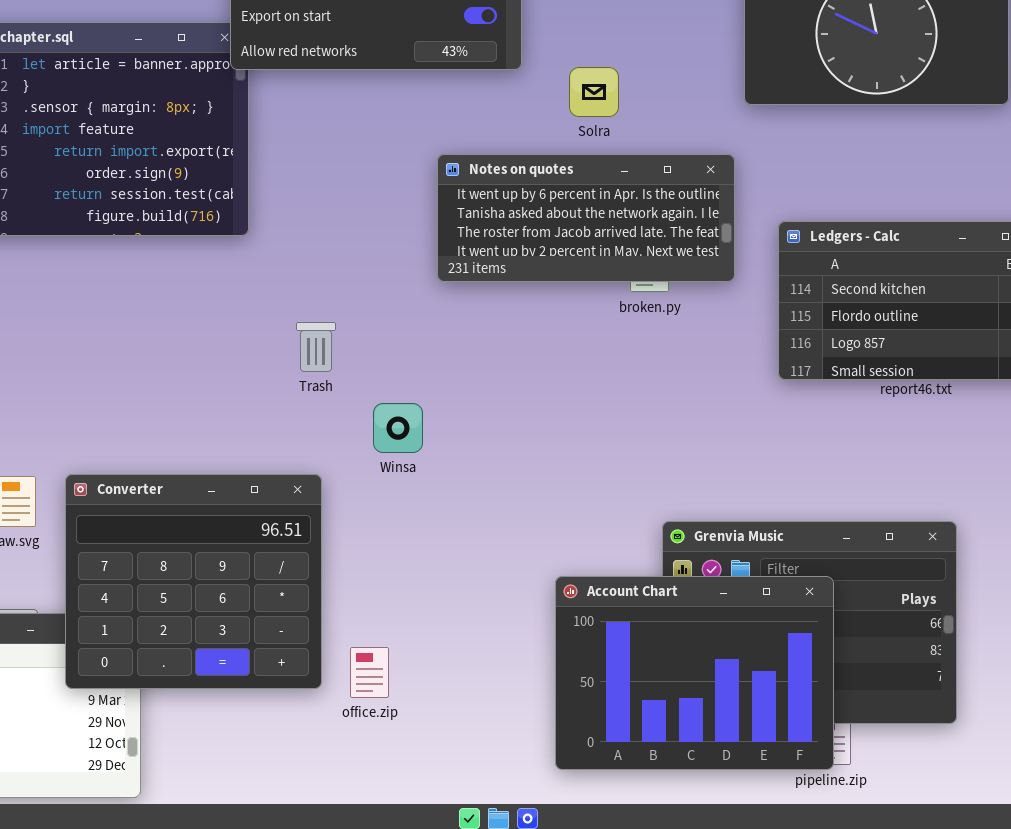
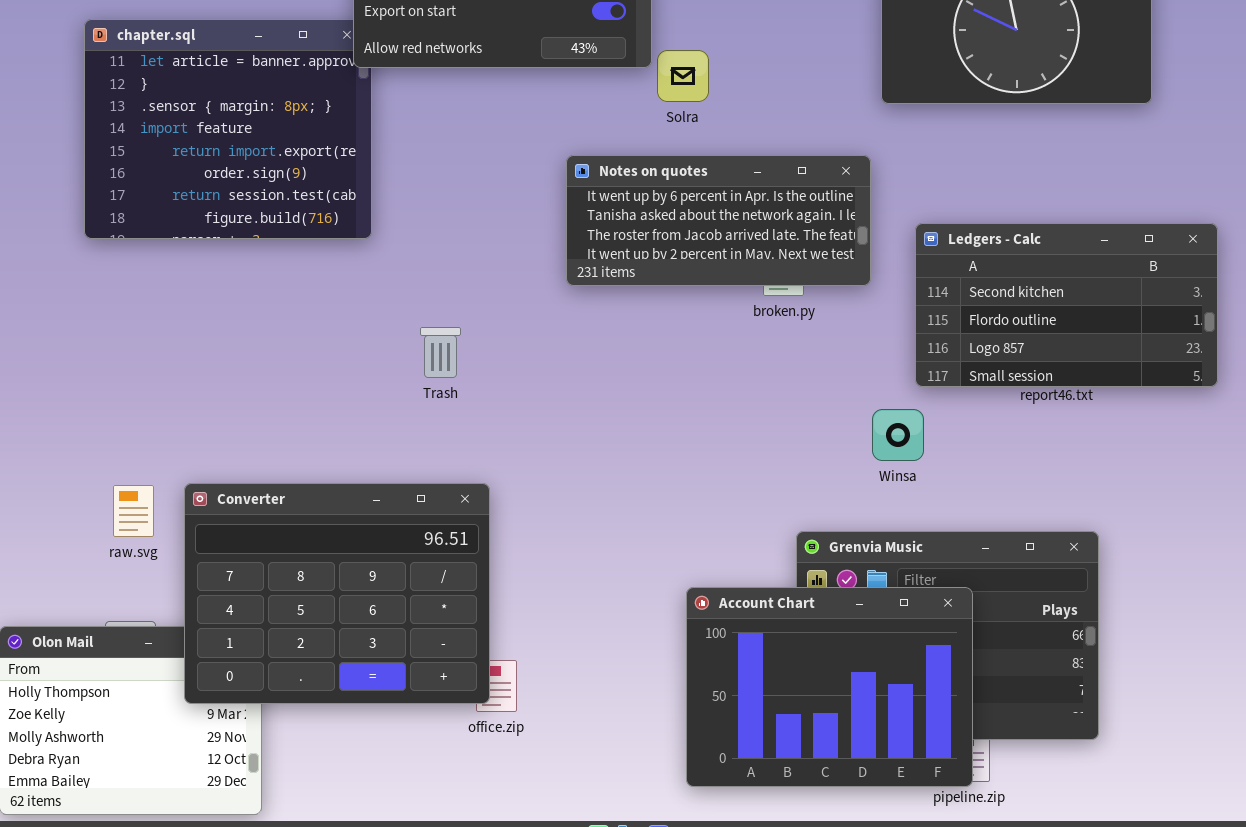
Solra: [569,67,619,117] -> [657,50,709,102], moved
Winsa: [373,403,423,453] -> [872,409,924,461], moved
Converter: [65,474,322,689] -> [184,483,490,704], resized

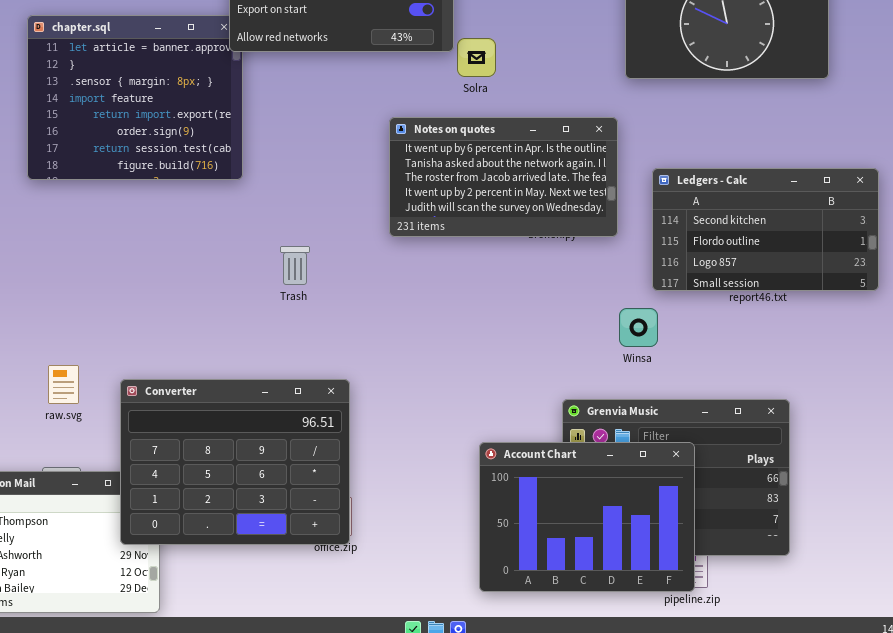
Notes on quotes: [566,155,871,286] -> [389,117,618,237], resized
Converter: [184,483,490,704] -> [120,379,350,545], moved

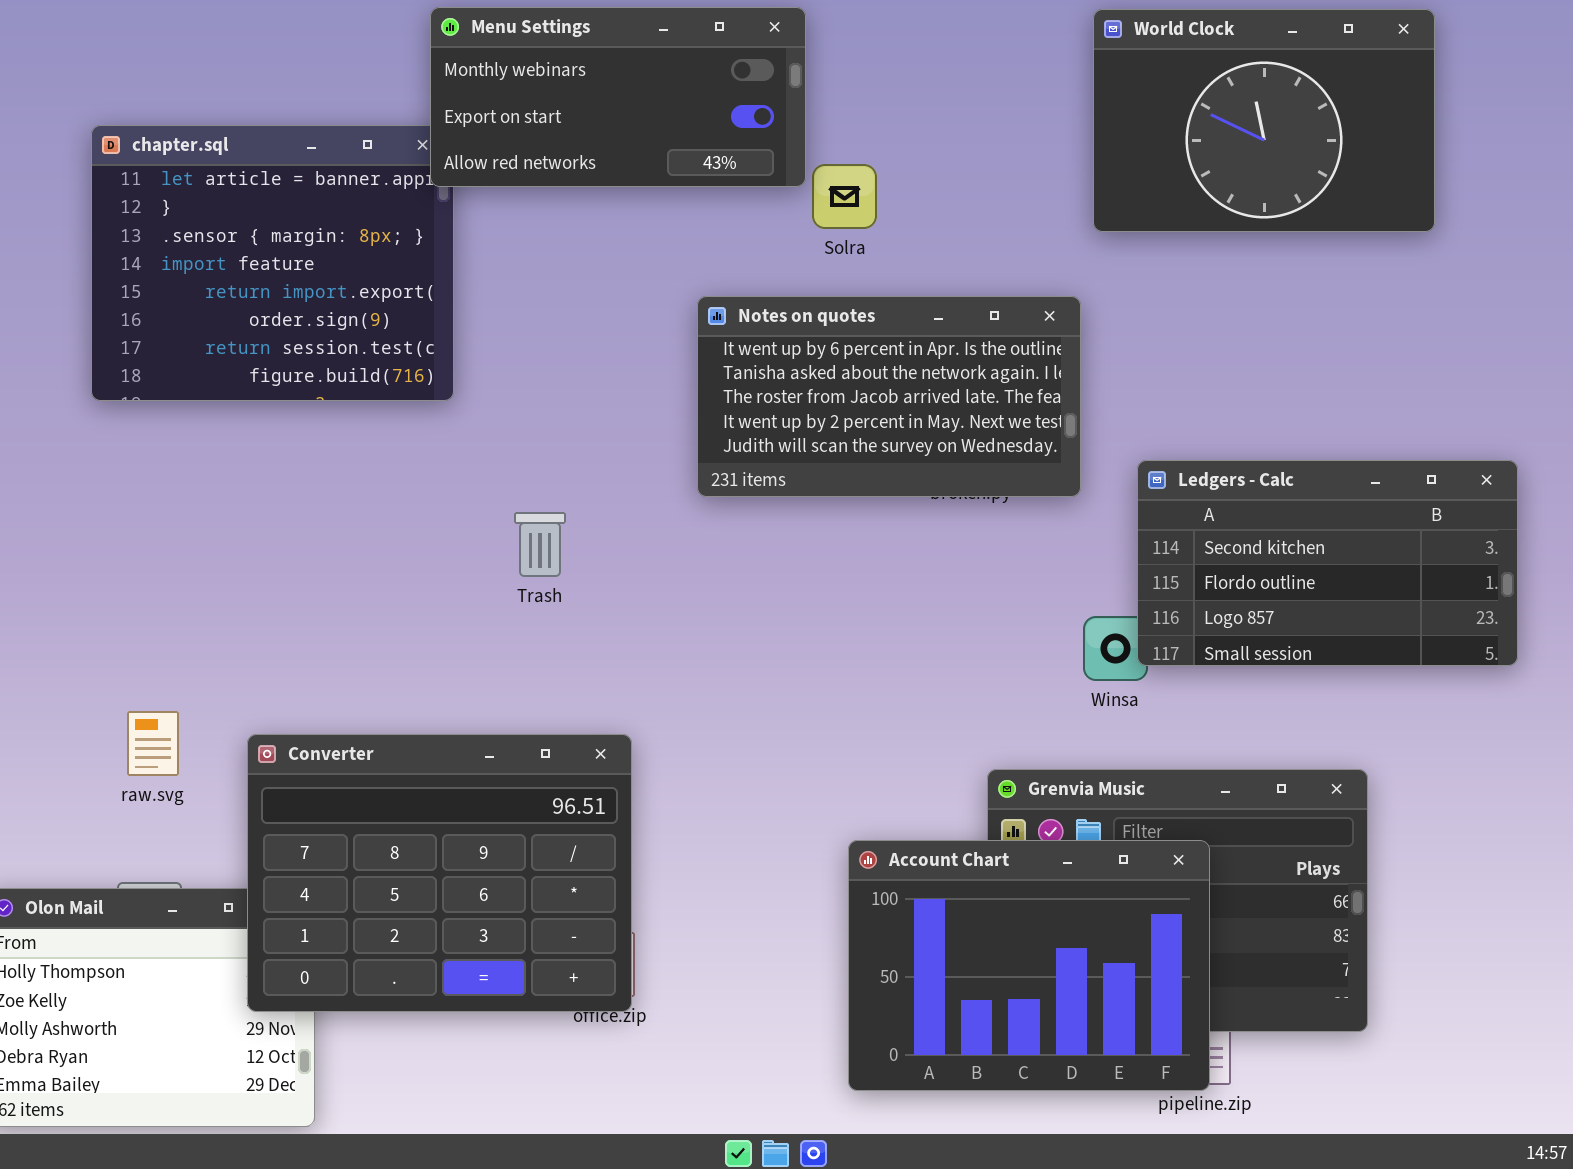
Ledgers - Calc: [652,168,879,291] -> [1137,460,1518,666], moved

